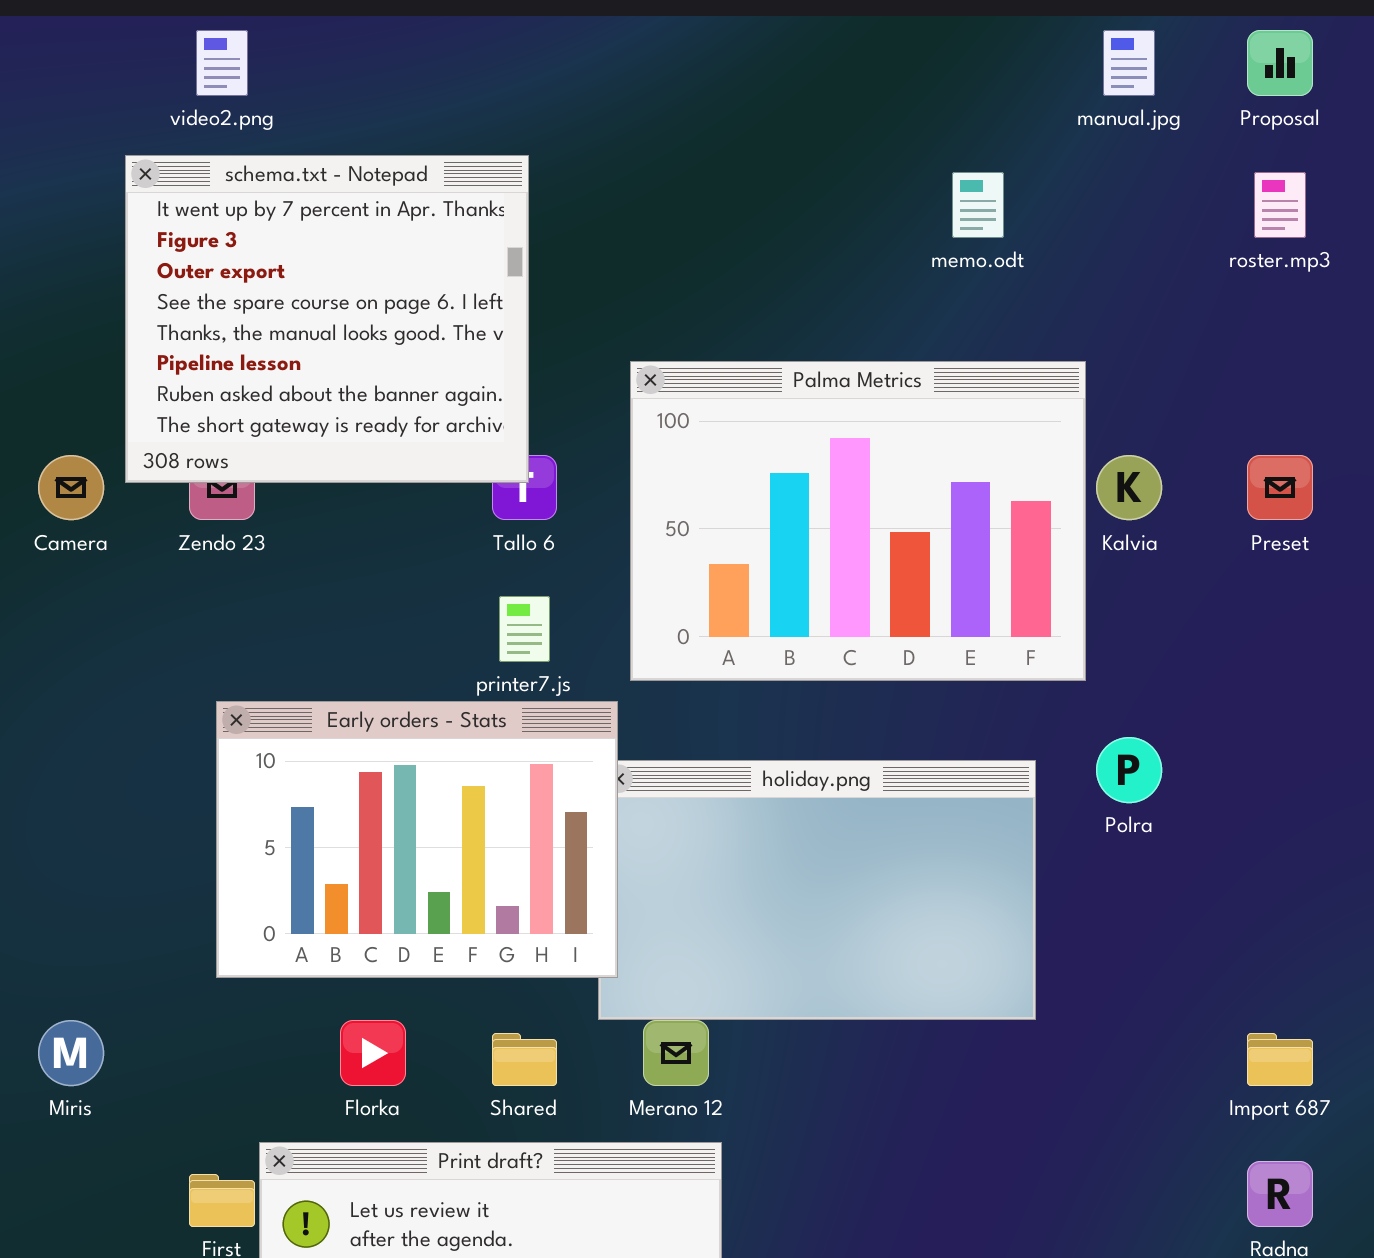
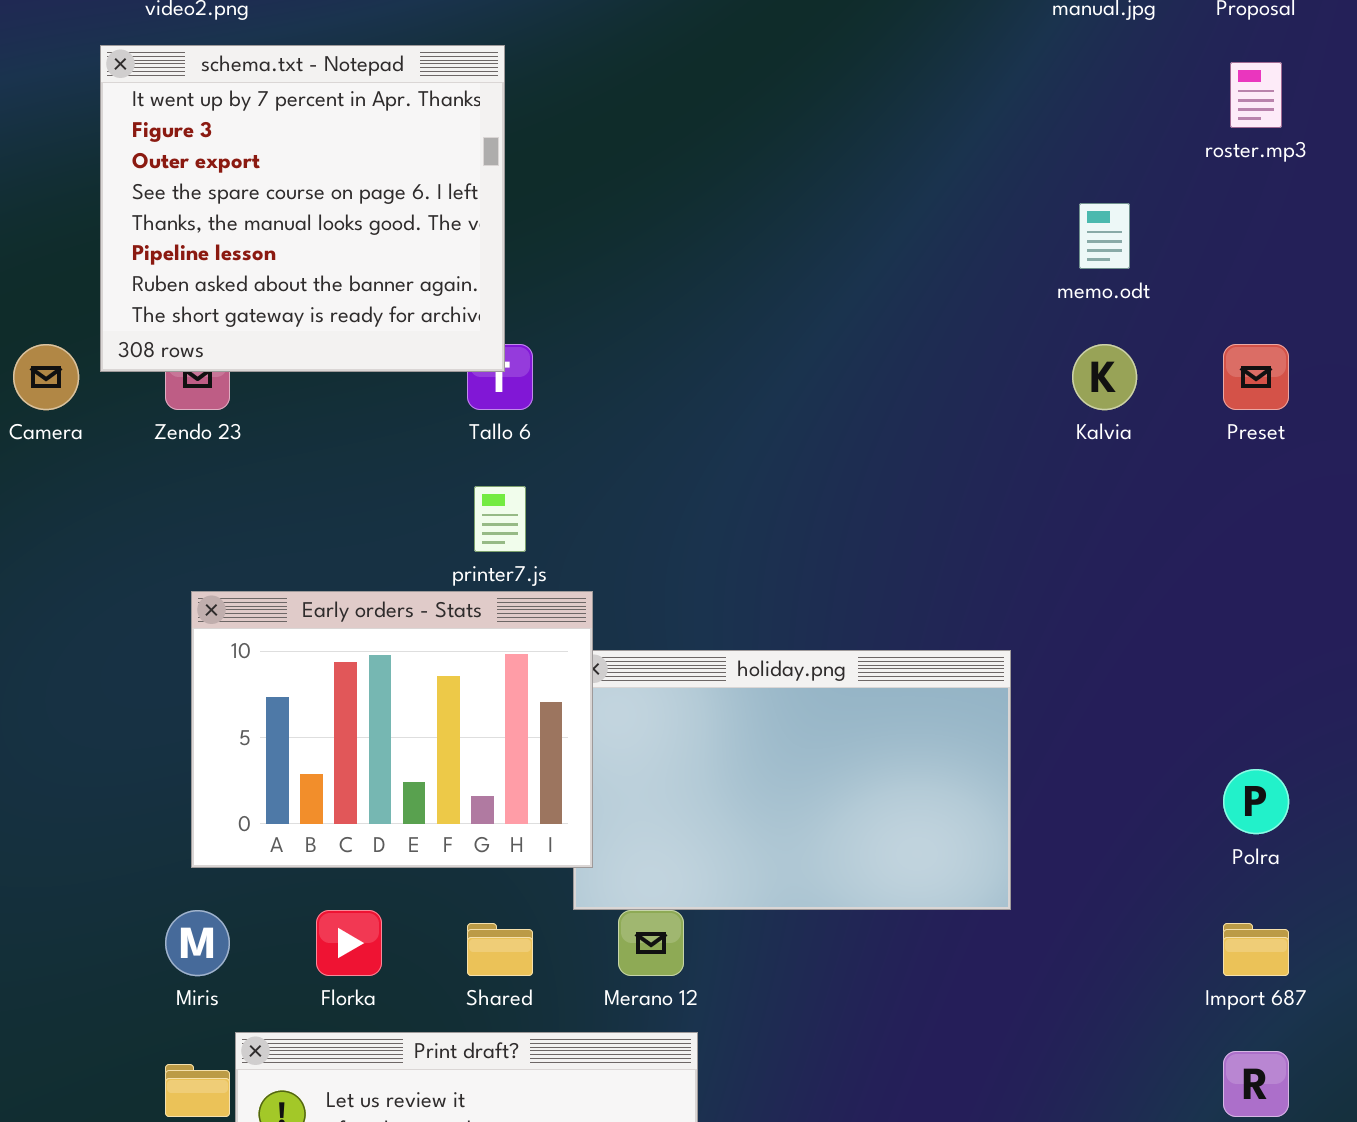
memo.odt: [952,172,1004,238] -> [1079,203,1130,269], moved
Palma Metrics: [630,361,1086,681] -> none, closed
Polra: [1096,737,1162,803] -> [1223,769,1289,834], moved
Miris: [38,1020,104,1086] -> [165,910,230,976], moved

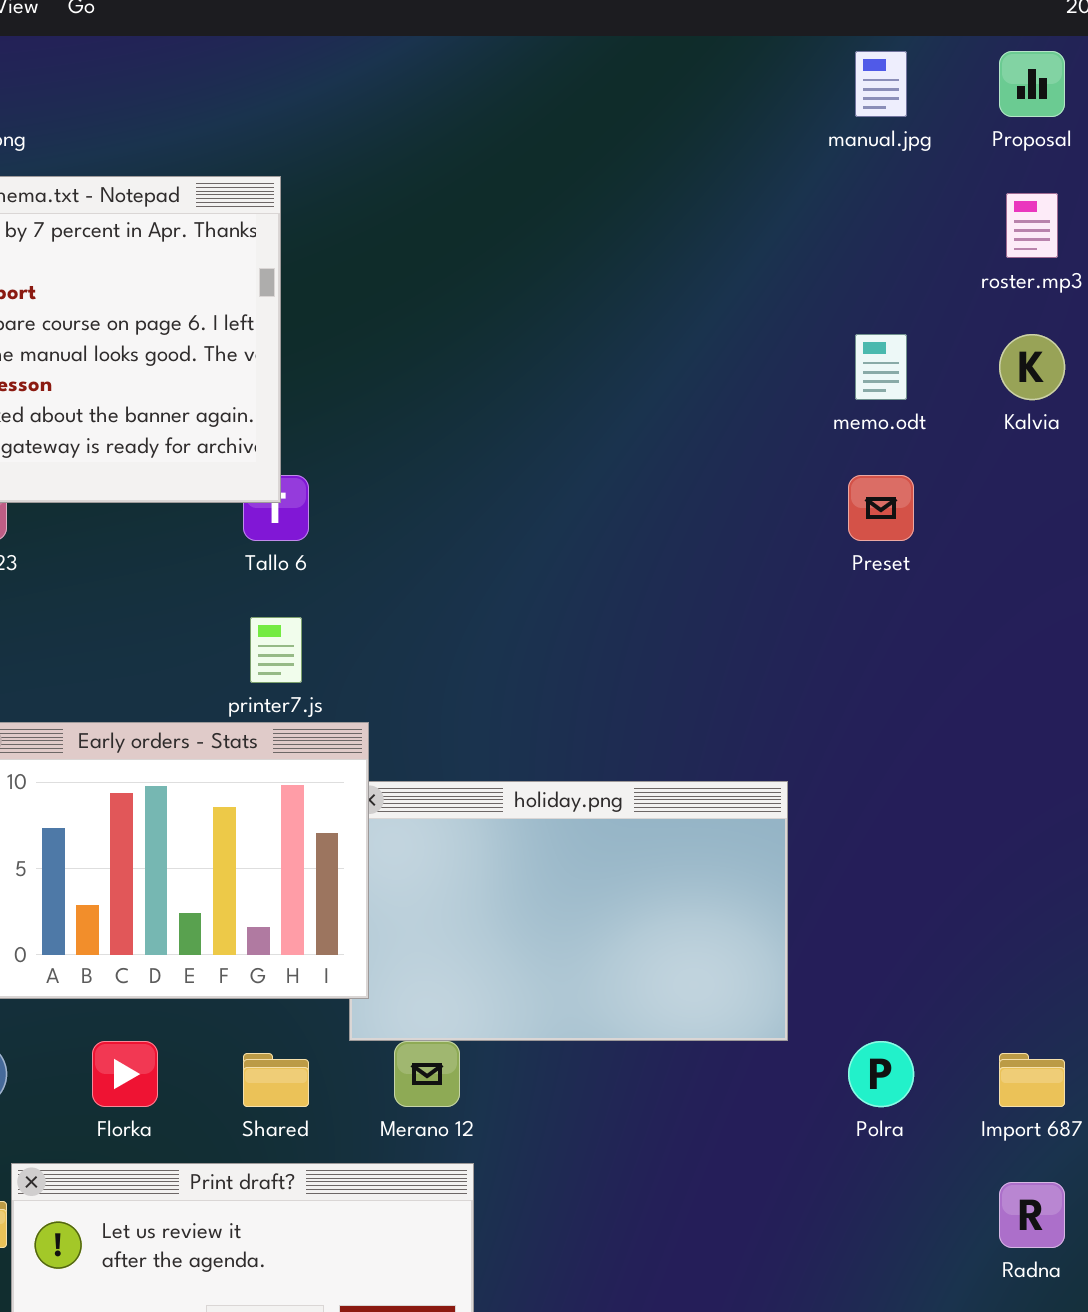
Kalvia: [1072,344,1137,410] -> [999,334,1065,400], moved
Preset: [1223,344,1289,410] -> [848,475,914,541], moved
Polra: [1223,769,1289,834] -> [848,1041,914,1107], moved

